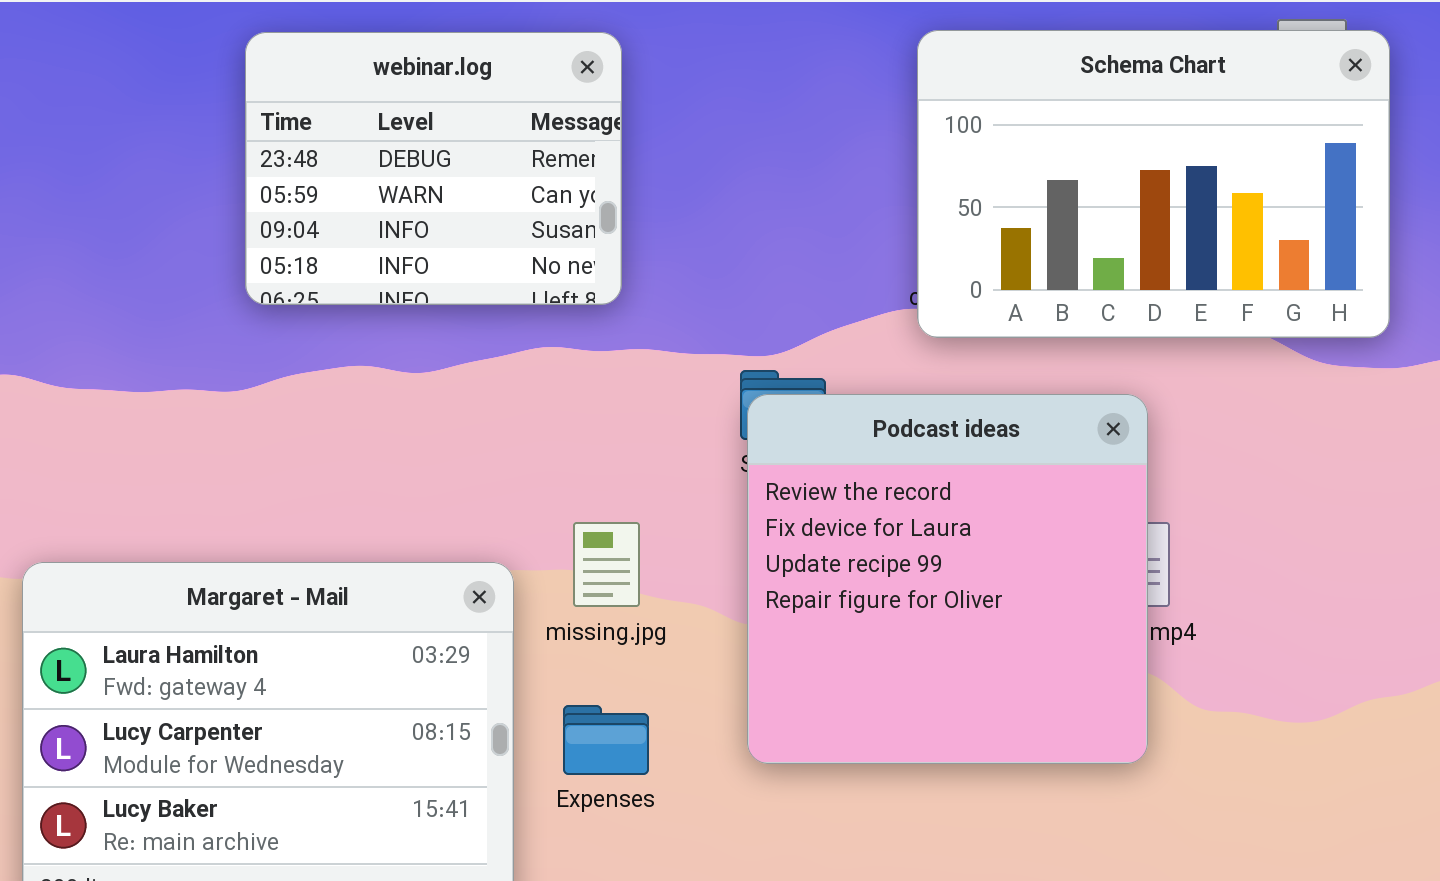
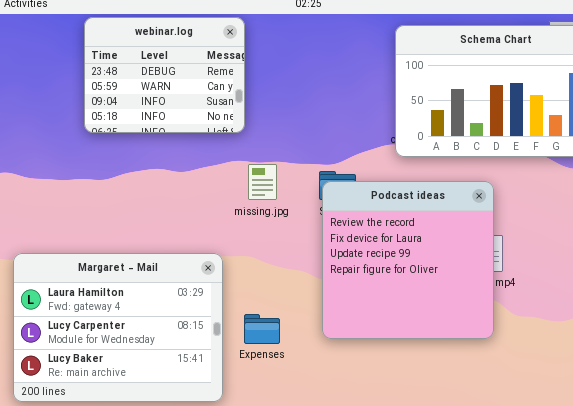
webinar.log: [245,32,622,305] -> [84,17,245,133], moved
missing.jpg: [573,522,640,607] -> [248,164,277,200], moved

